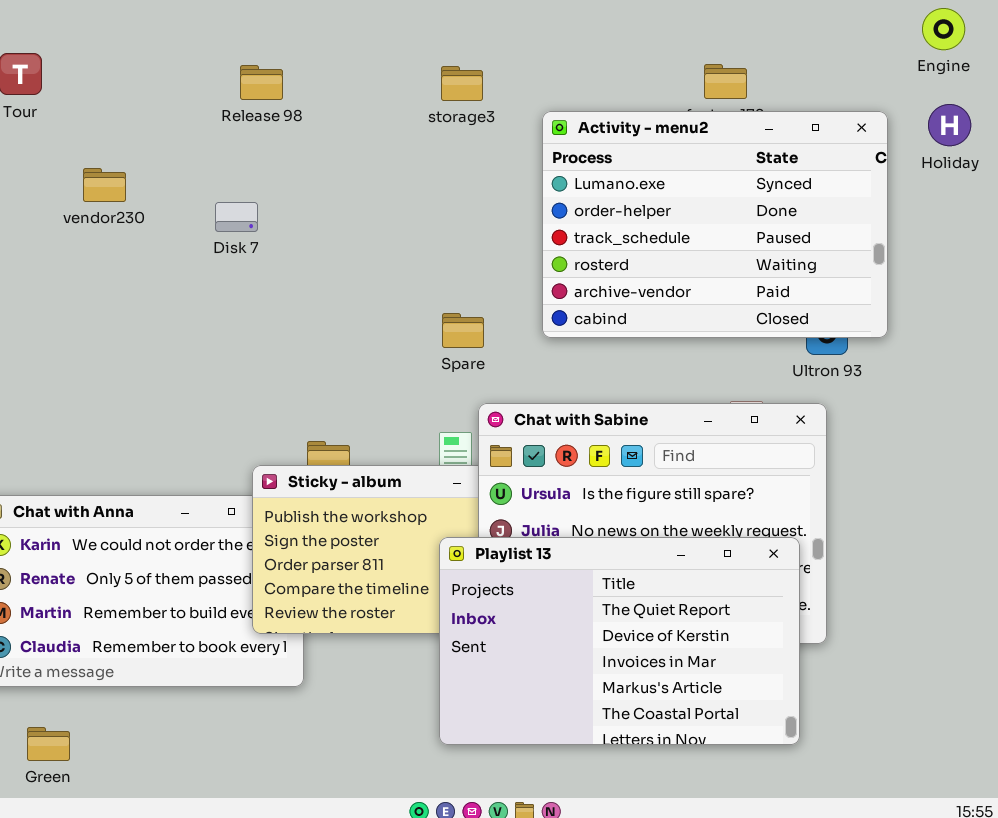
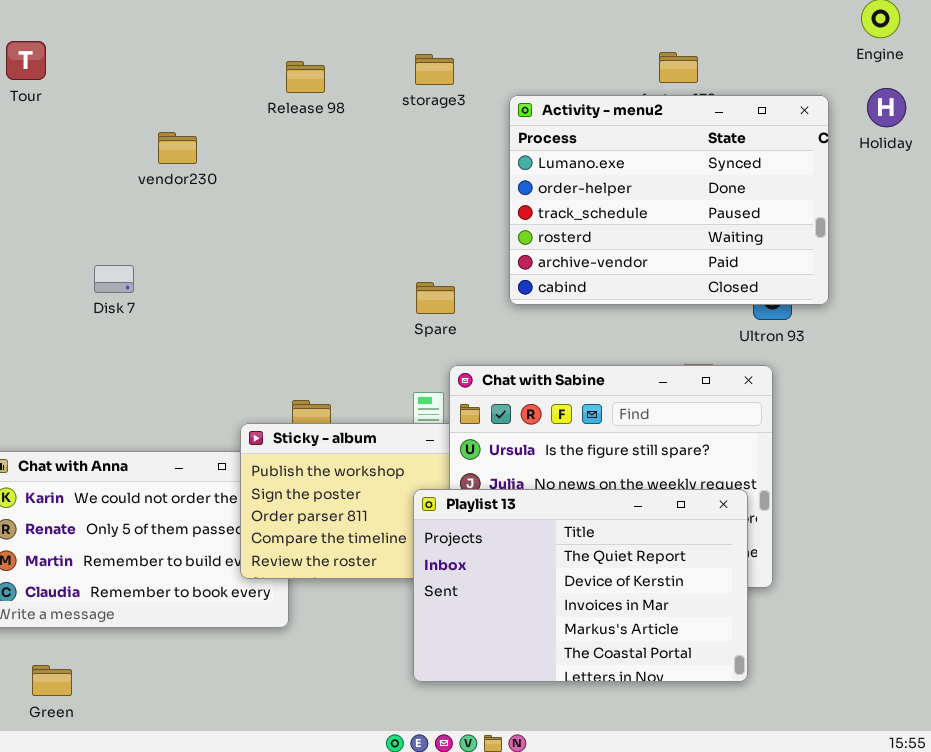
Release 98: [240,65,283,100] -> [286,61,325,93], moved
vendor230: [83,168,126,202] -> [158,132,197,164], moved
Disk 7: [215,202,258,232] -> [94,265,134,293], moved

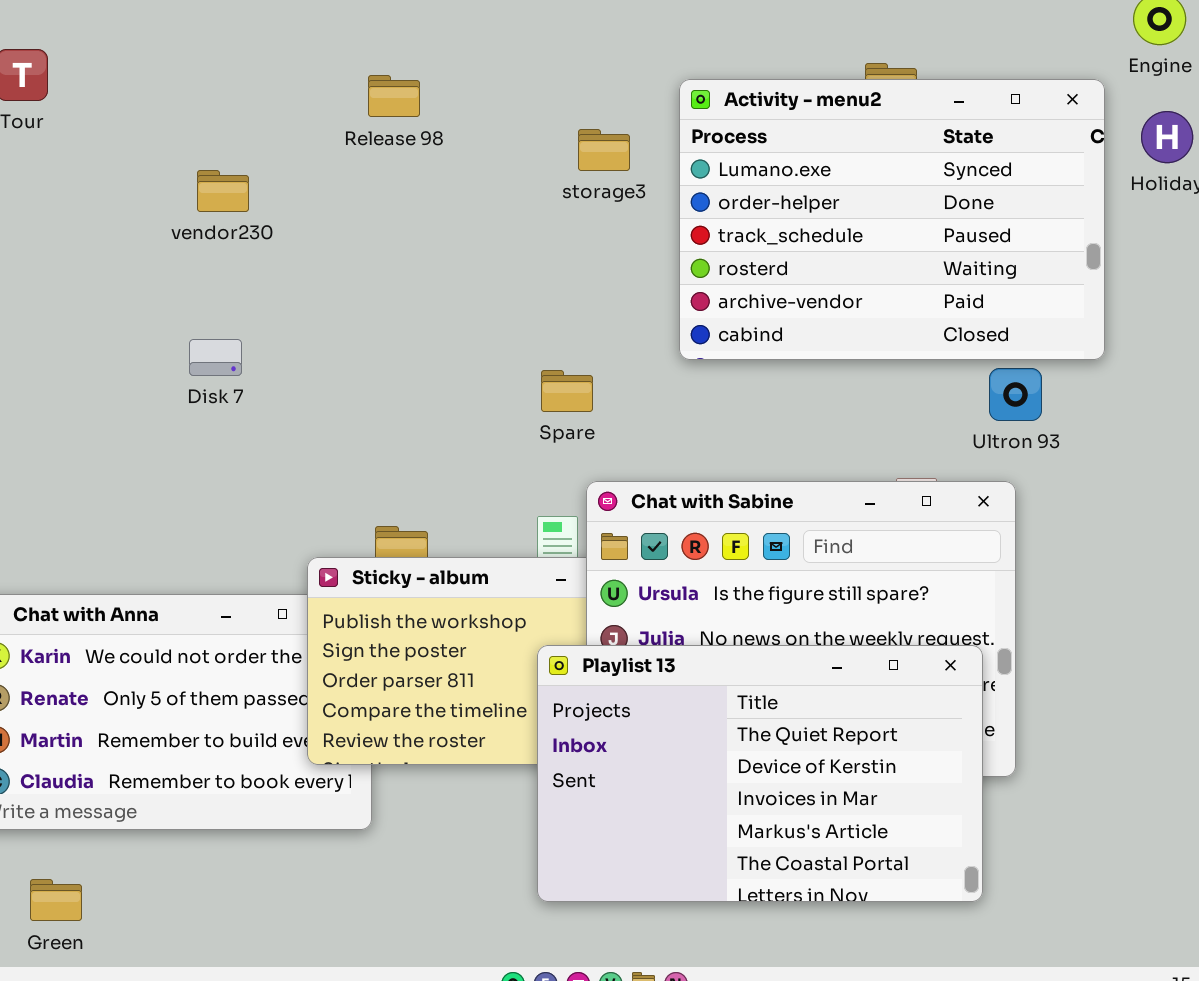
storage3: [415,54,454,85] -> [578,129,630,171], moved
Activity - menu2: [509,95,829,305] -> [679,79,1105,360], moved
Disk 7: [94,265,134,293] -> [189,339,242,376], moved

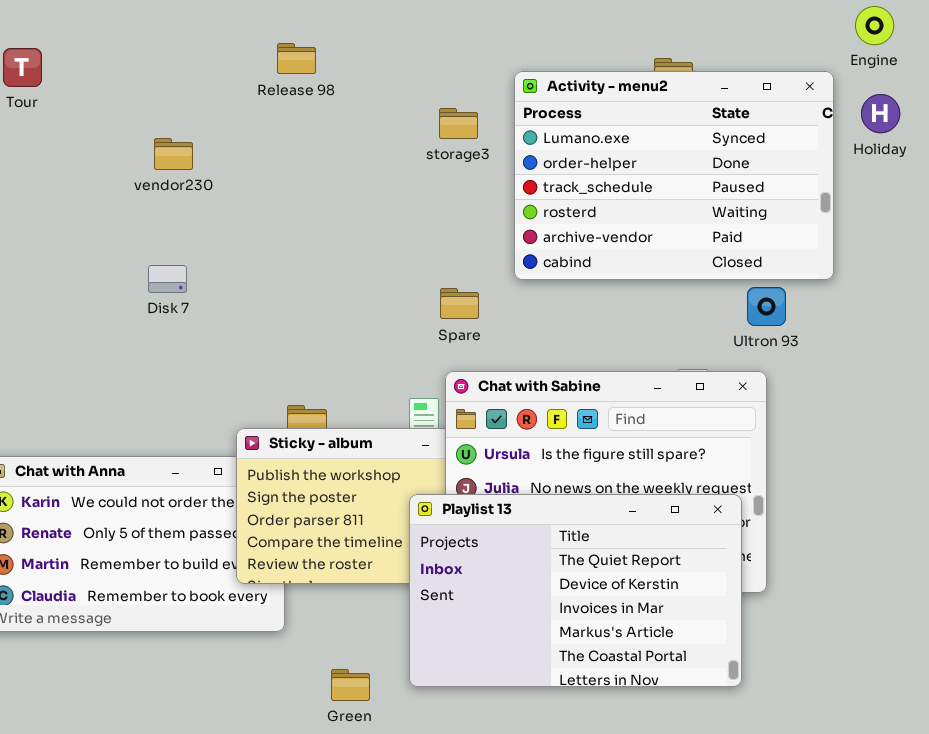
Release 98: [368,75,420,117] -> [277,43,316,74], moved
Spare: [541,370,593,412] -> [440,288,479,319], moved
Green: [30,879,82,921] -> [331,669,370,701], moved

